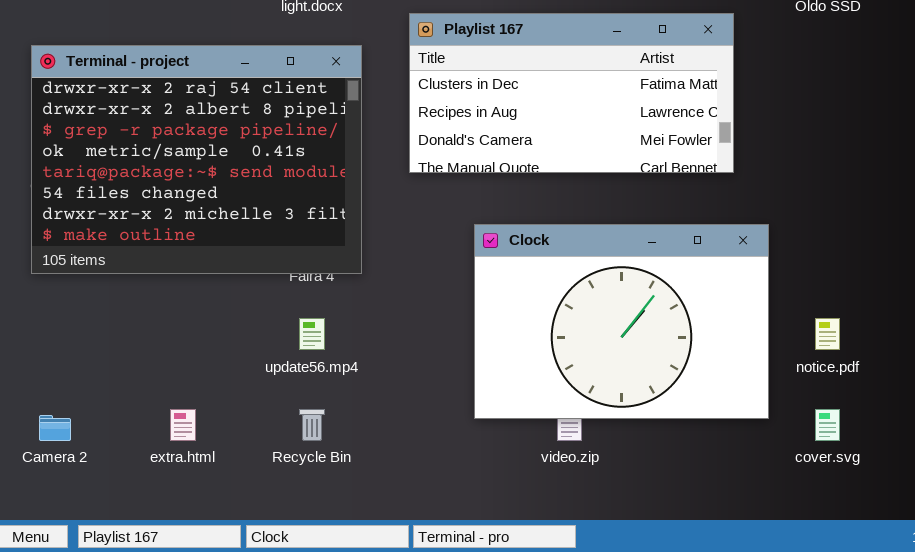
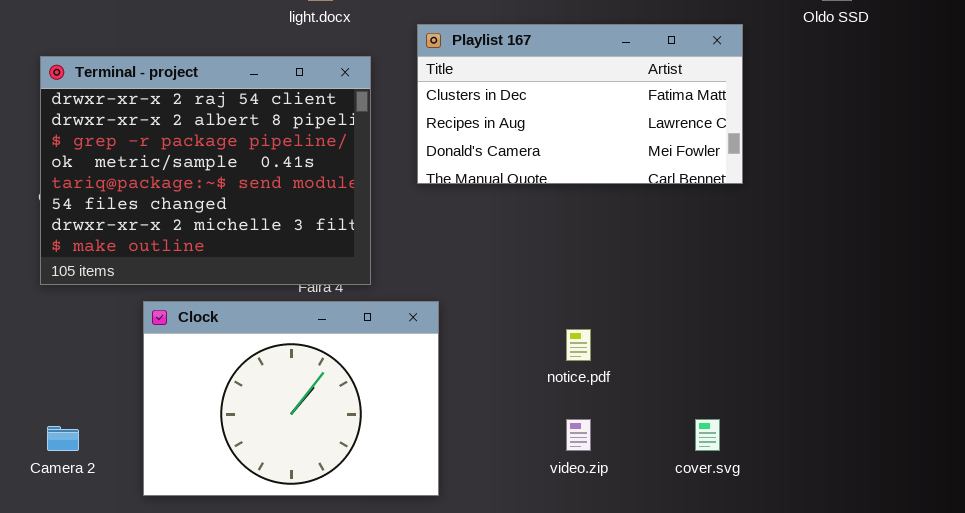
Clock: [474,224,769,419] -> [143,301,439,496], moved
notice.pdf: [815,318,840,350] -> [566,329,591,361], moved
cover.svg: [815,409,840,441] -> [695,419,720,451], moved

